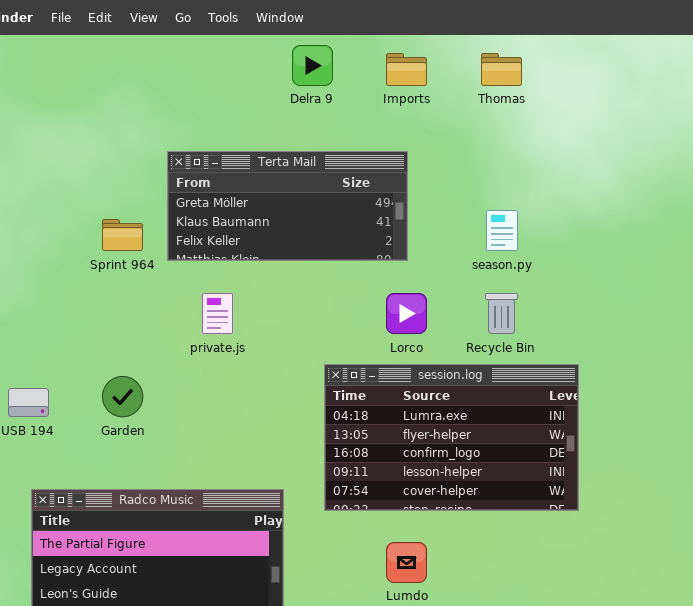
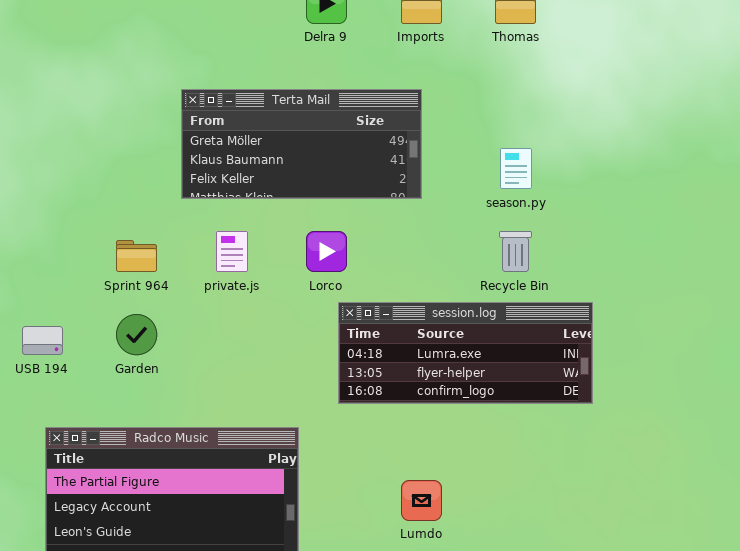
Sprint 964: [102,219,143,251] -> [116,240,157,272], moved
Lorco: [386,293,427,334] -> [306,231,347,272], moved
session.log: [324,364,579,511] -> [338,302,593,404], resized

